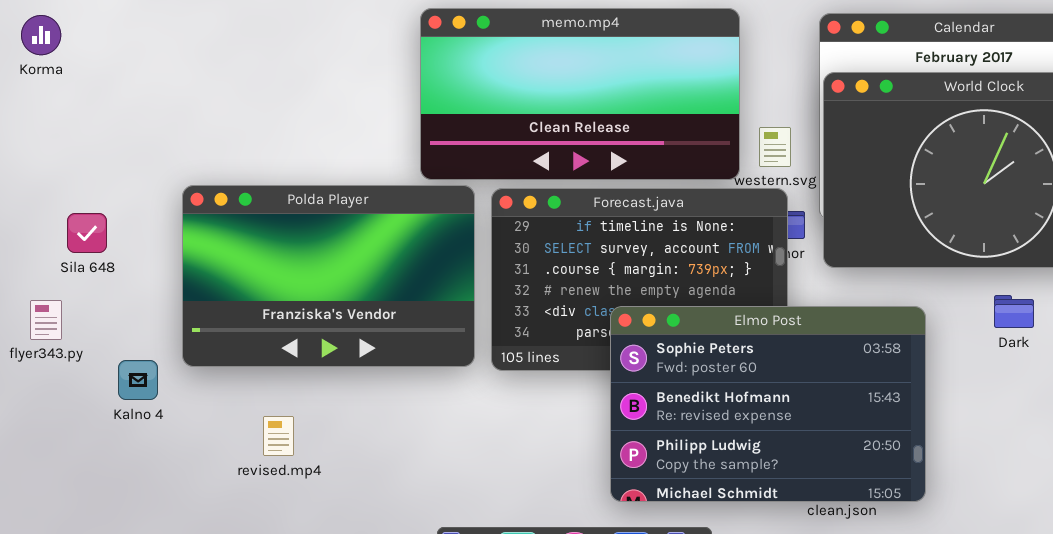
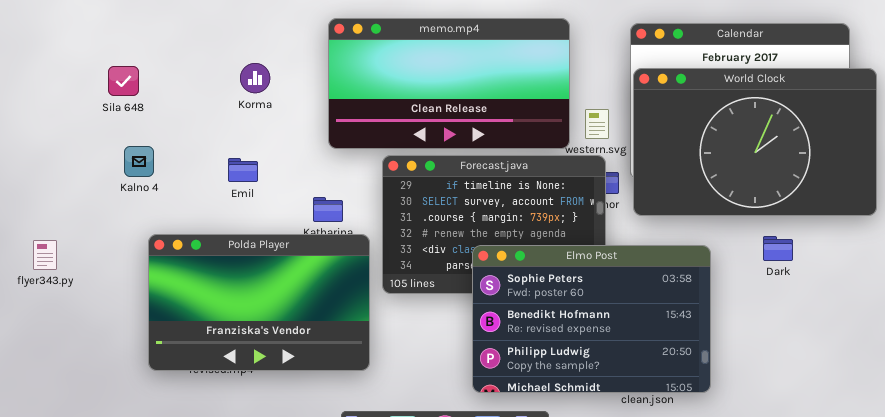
Korma: [21,15,61,55] -> [240,63,270,93], moved
Polda Player: [182,185,475,367] -> [148,234,370,371], moved
Sila 648: [67,213,107,253] -> [108,66,139,96], moved
Kalno 4: [118,360,158,400] -> [124,146,154,177], moved

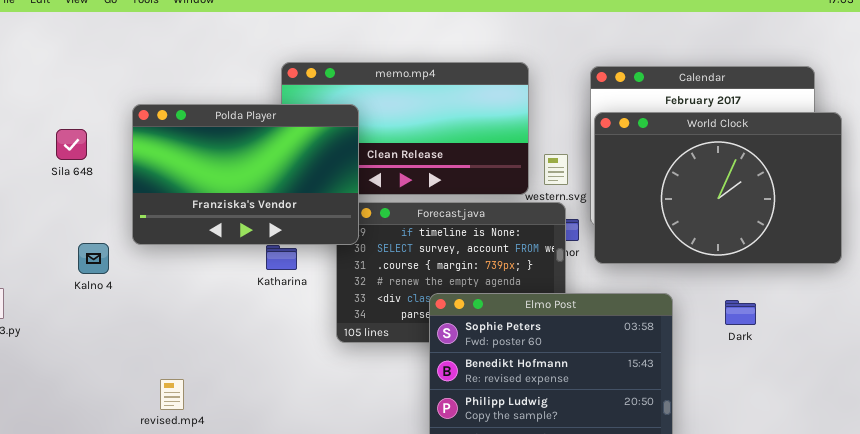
Sila 648: [108,66,139,96] -> [56,129,87,160], moved
Kalno 4: [124,146,154,177] -> [78,243,109,274], moved
Polda Player: [148,234,370,371] -> [132,104,359,245], moved
Dark: [763,236,793,261] -> [725,300,756,325], moved

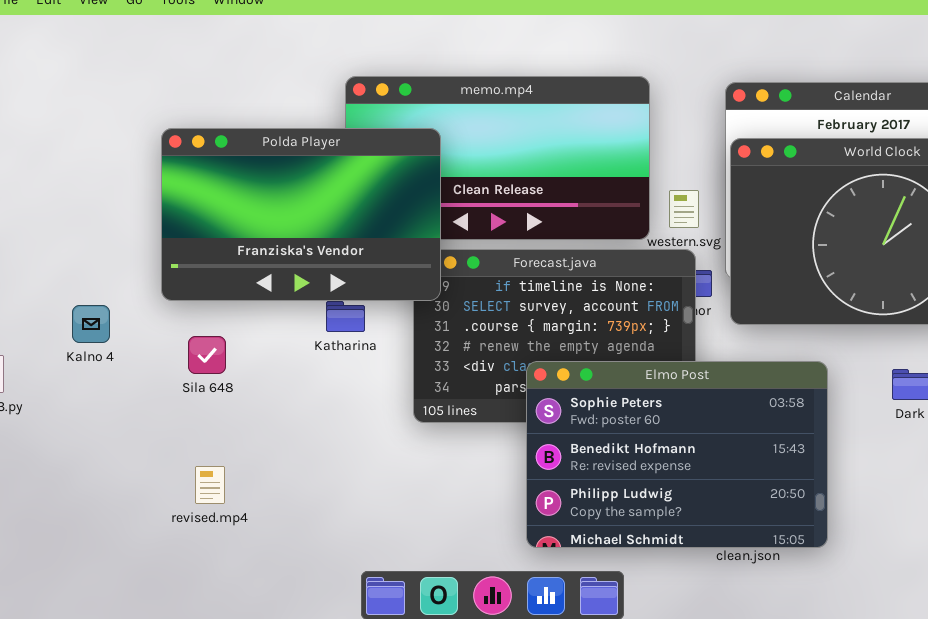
Sila 648: [56,129,87,160] -> [188,336,226,374], moved
Kalno 4: [78,243,109,274] -> [72,305,110,343], moved

